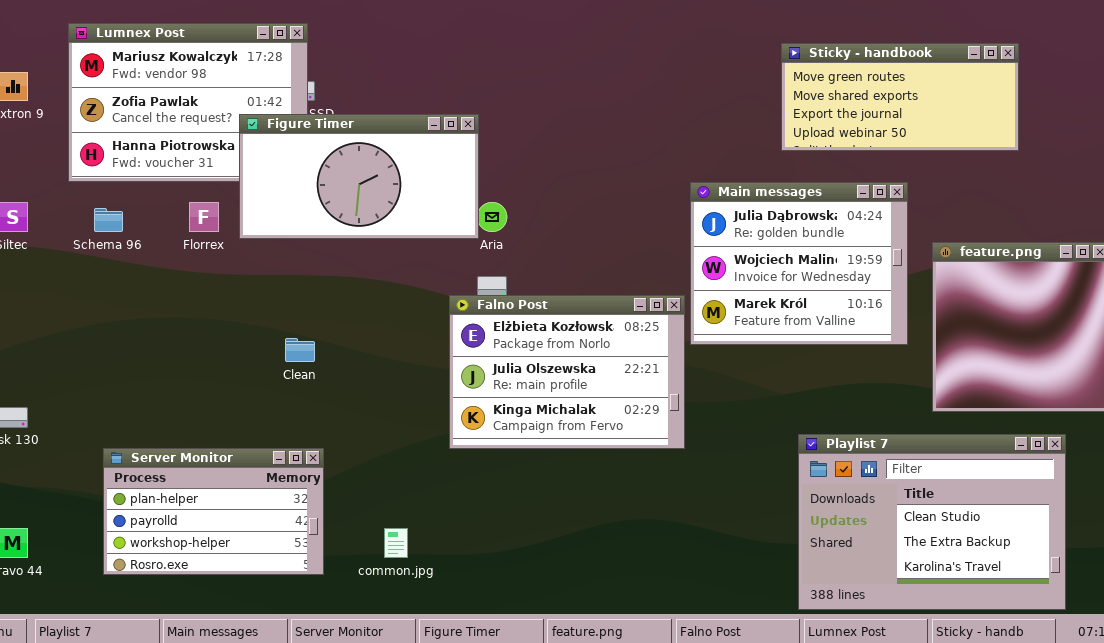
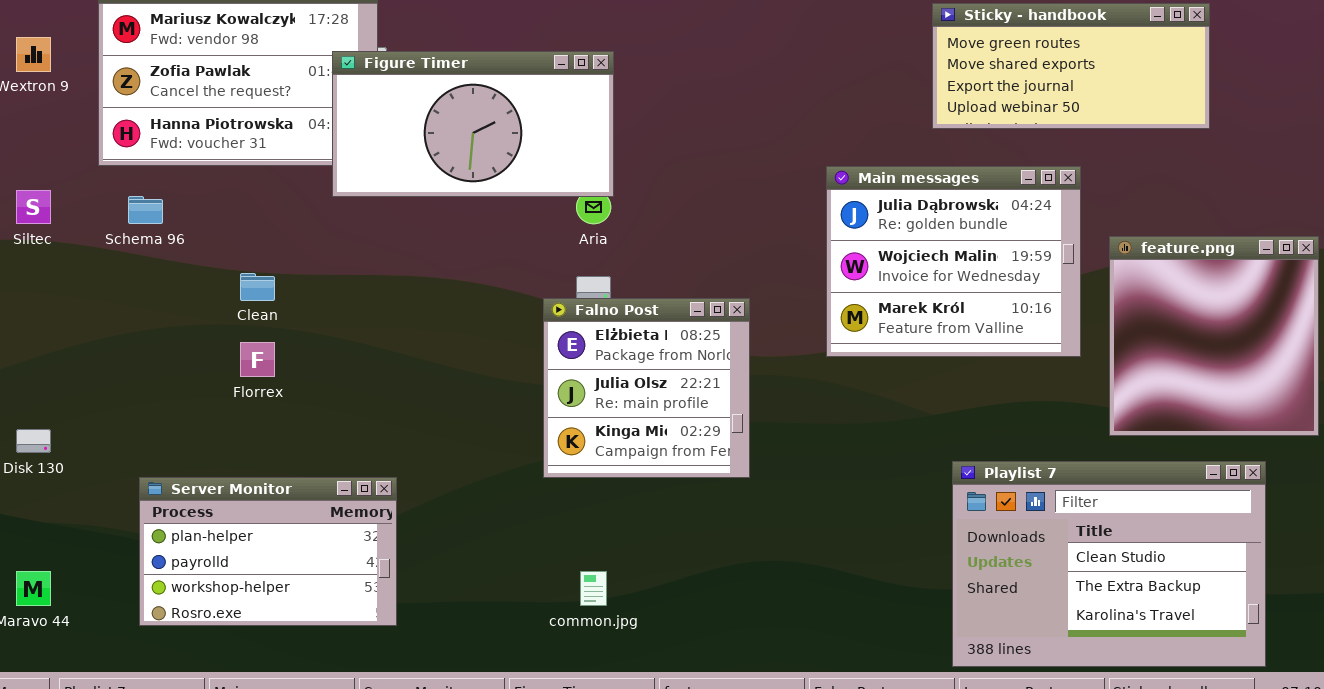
Figure Timer: [239,114,479,239] -> [332,51,614,197], moved
Florrex: [189,202,219,232] -> [240,342,275,377], moved
Falno Post: [449,295,685,449] -> [543,298,750,478], resized
Clean: [285,338,315,362] -> [240,273,275,301], moved
common.jpg: [384,528,408,558] -> [580,571,607,606], moved

